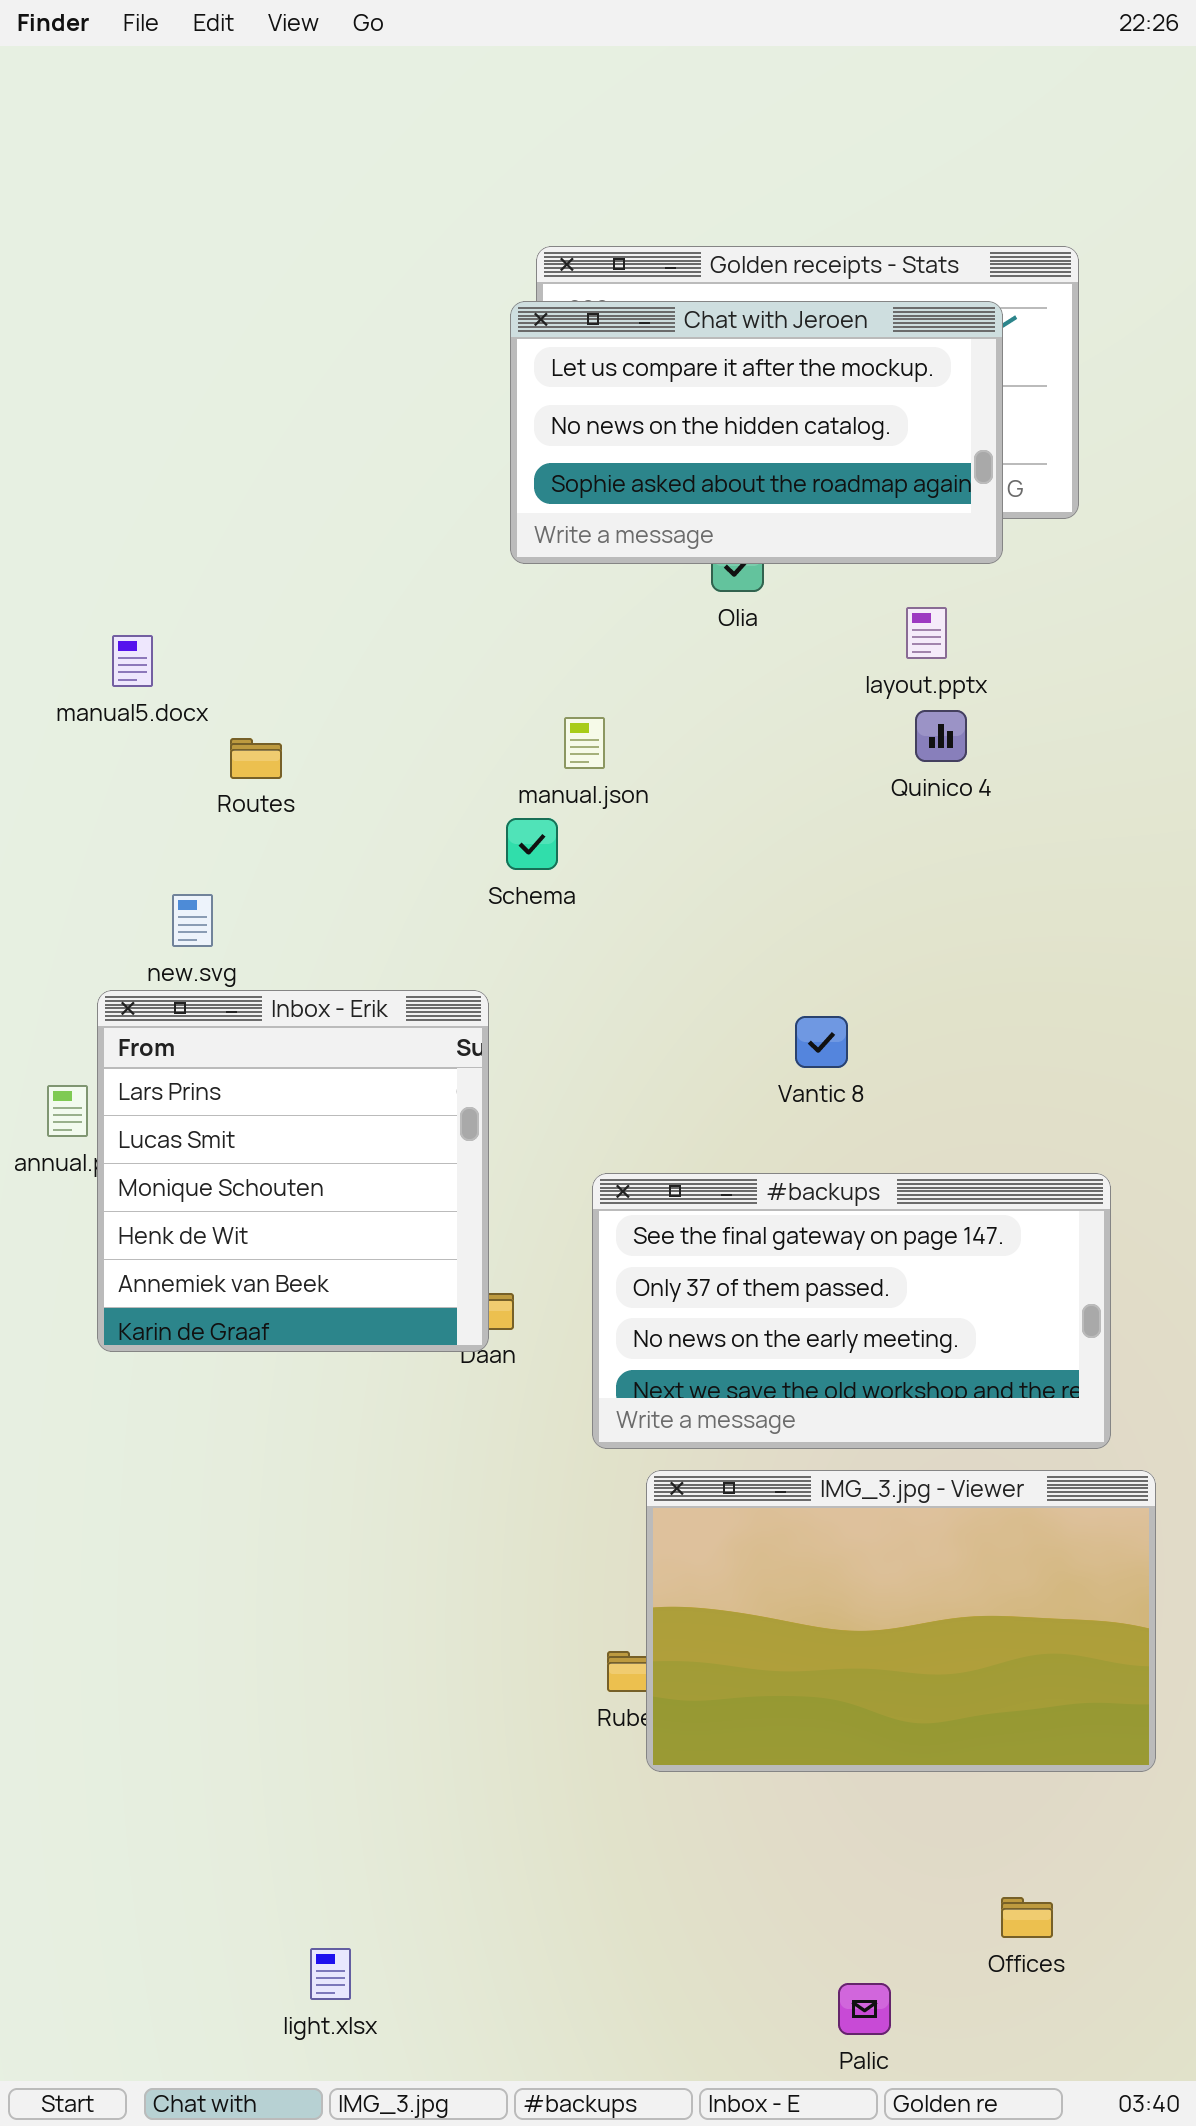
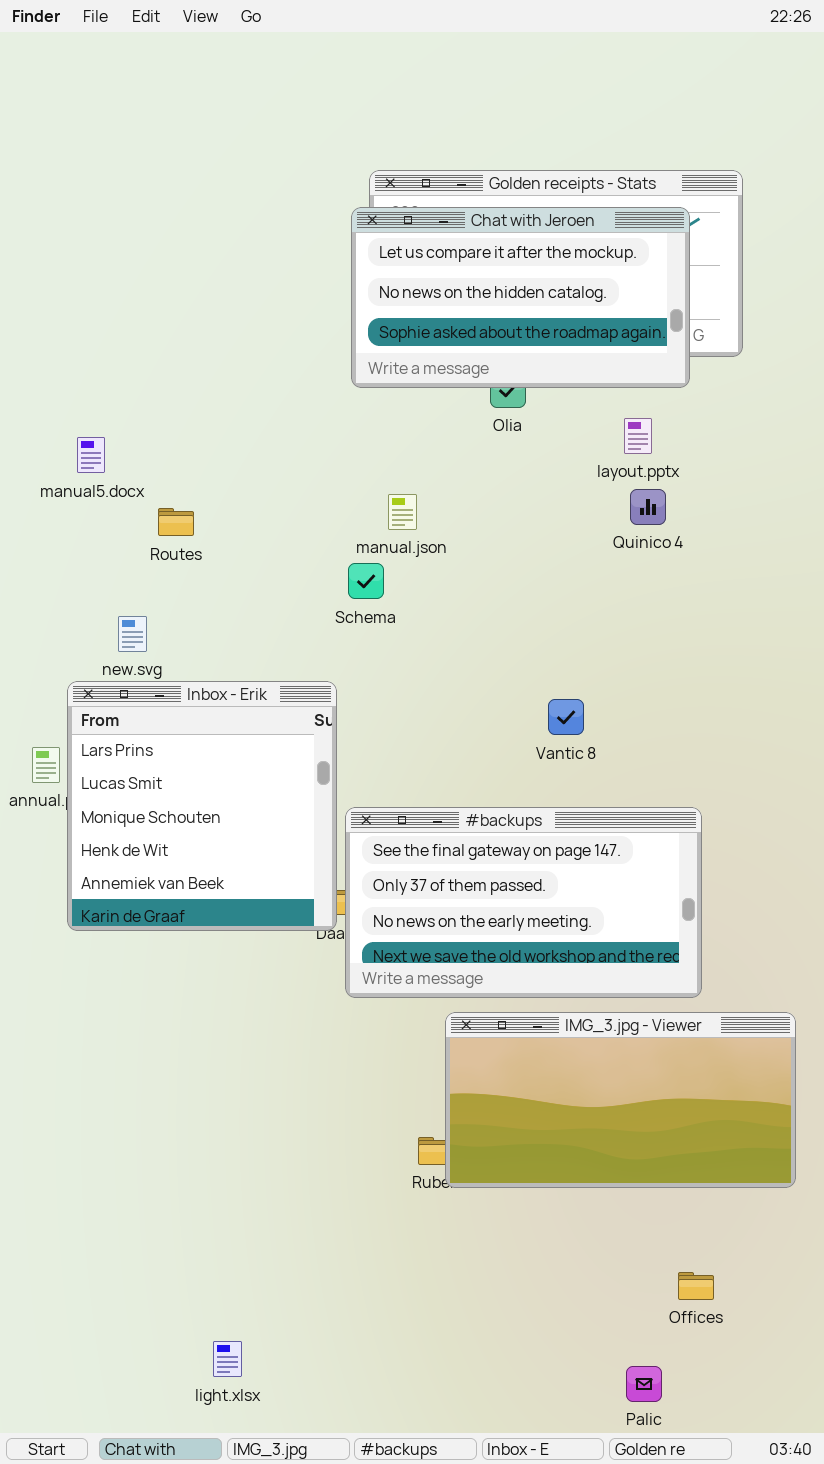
#backups: [592,1173,1111,1449] -> [345,807,702,998], moved
IMG_3.jpg - Viewer: [646,1470,1156,1772] -> [445,1012,796,1188], resized
Offices: [1001,1897,1053,1938] -> [678,1272,714,1300], moved
Palic: [838,1983,891,2035] -> [626,1366,662,1402], moved

